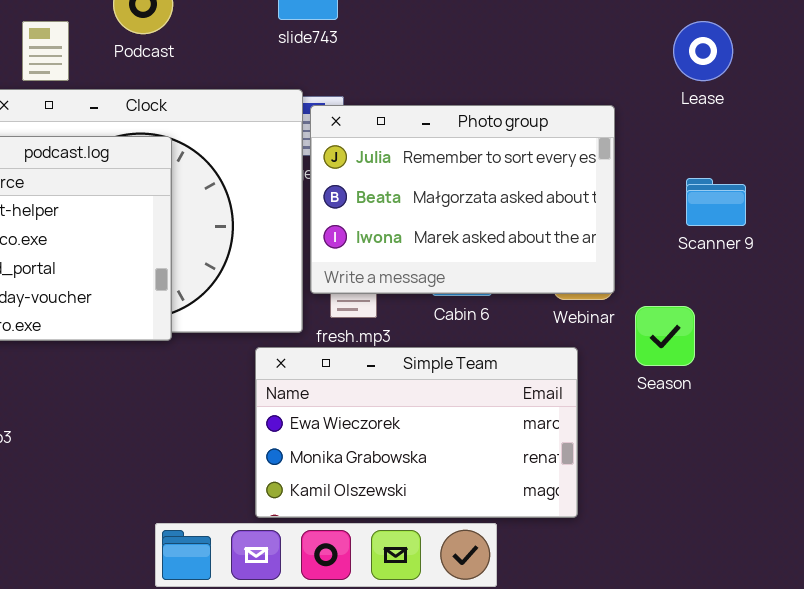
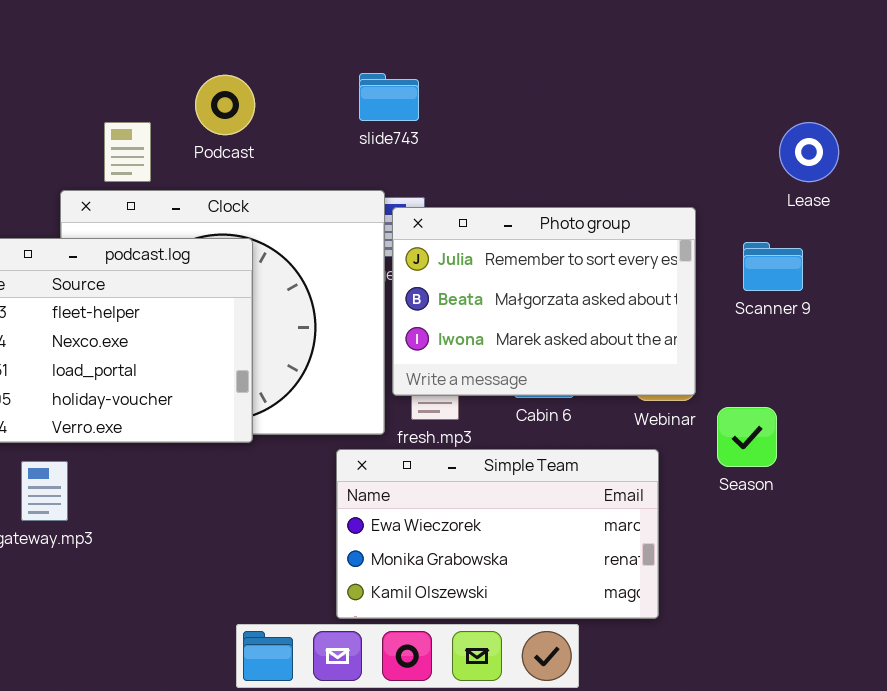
Lease: [673,21,733,81] -> [779,122,839,182], moved
Scanner 9: [686,178,746,226] -> [743,242,803,291], moved

